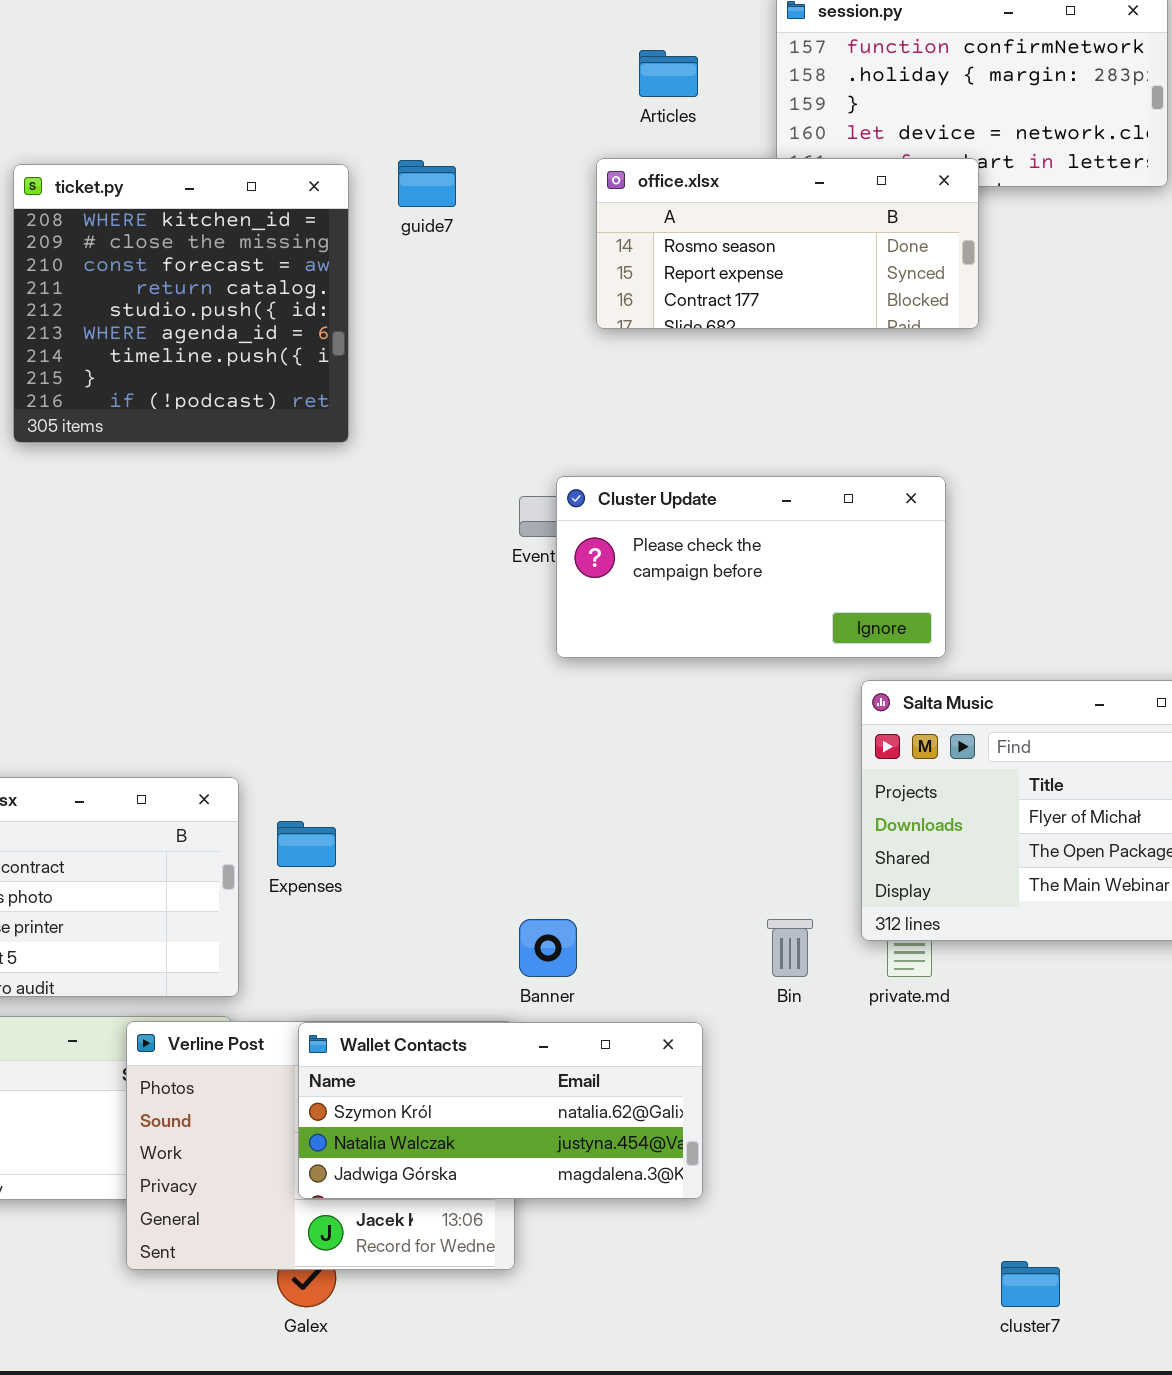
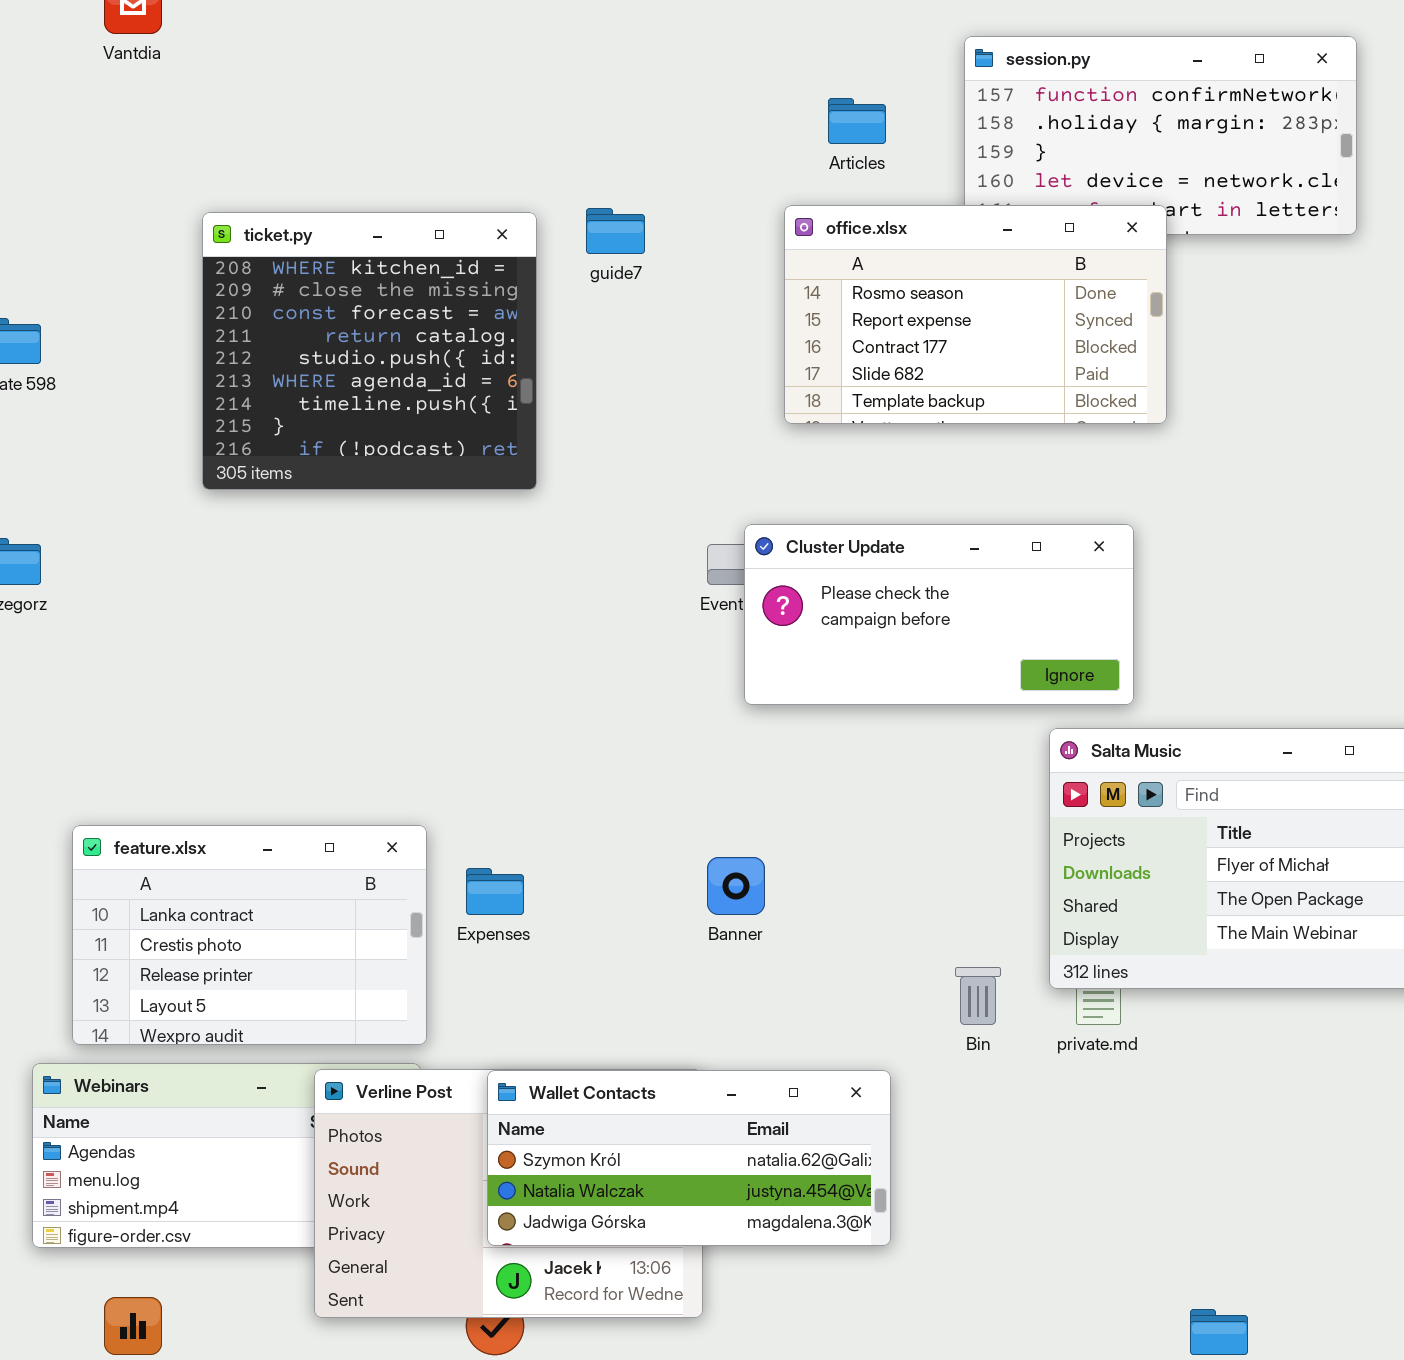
office.xlsx: [596,158,979,329] -> [784,205,1167,424], resized
Banner: [519,919,577,977] -> [707,857,765,915], moved

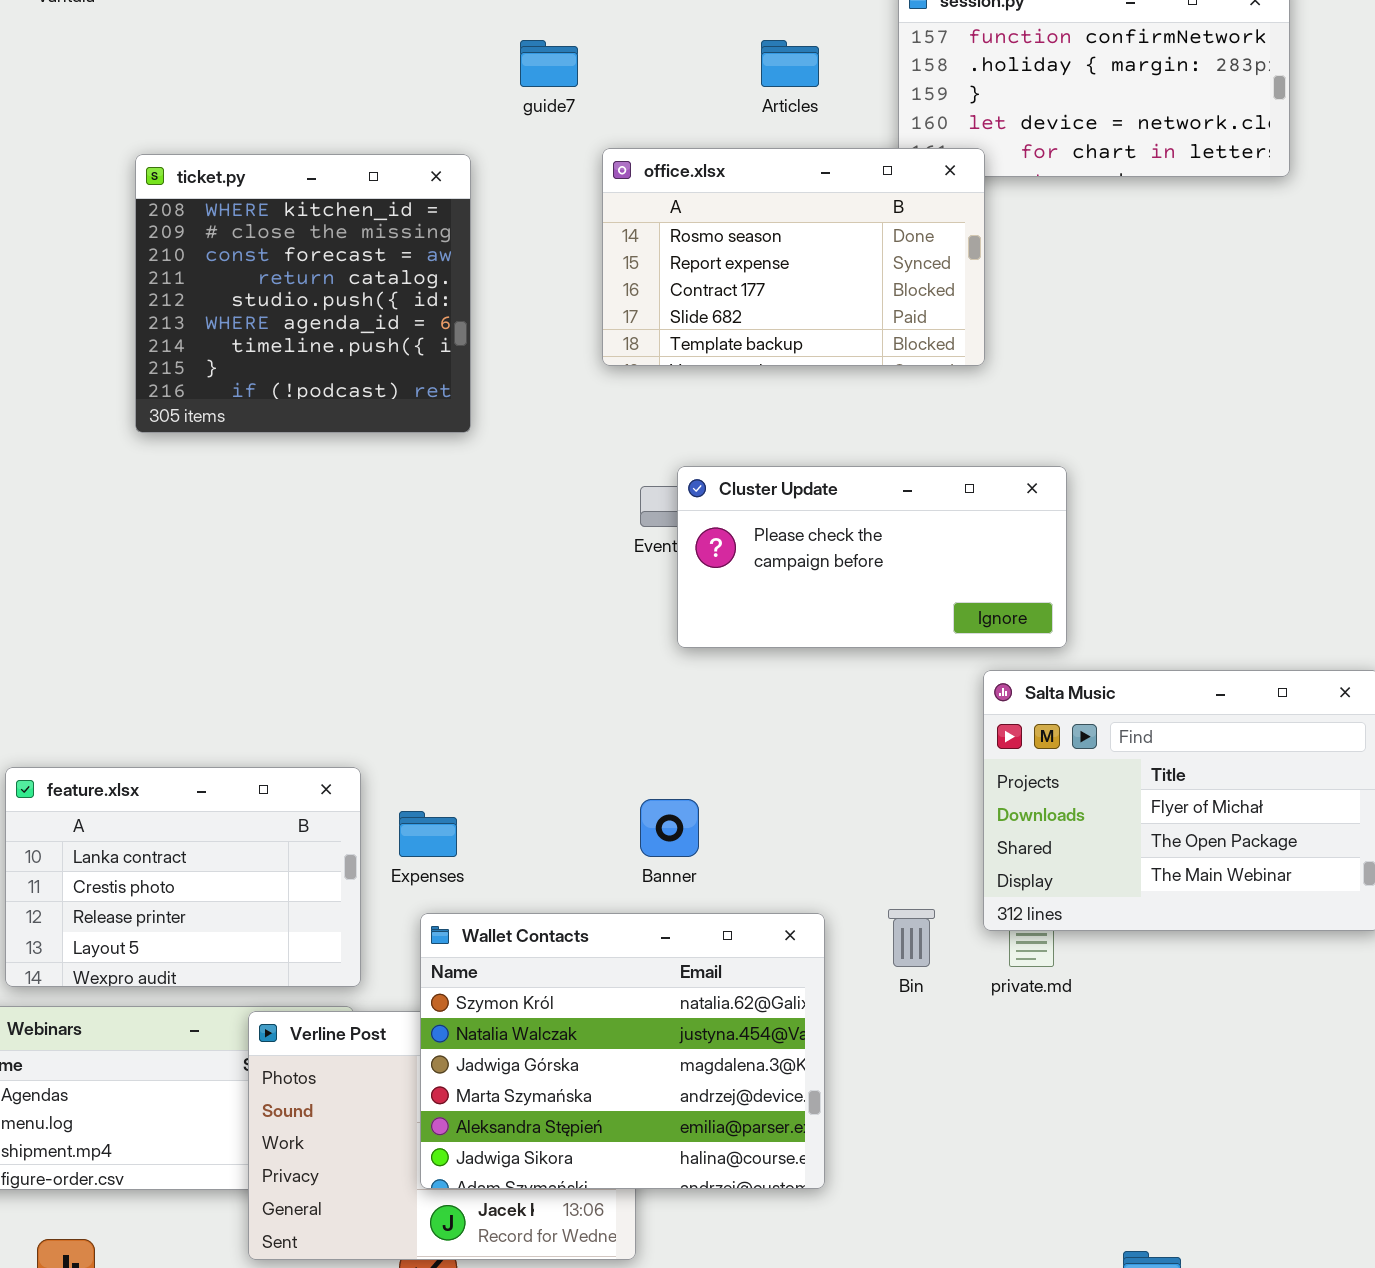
office.xlsx: [784,205,1167,424] -> [602,148,985,366], moved
guide7: [586,208,645,254] -> [520,40,578,87], moved
Wallet Contacts: [487,1070,891,1246] -> [420,913,825,1189], resized

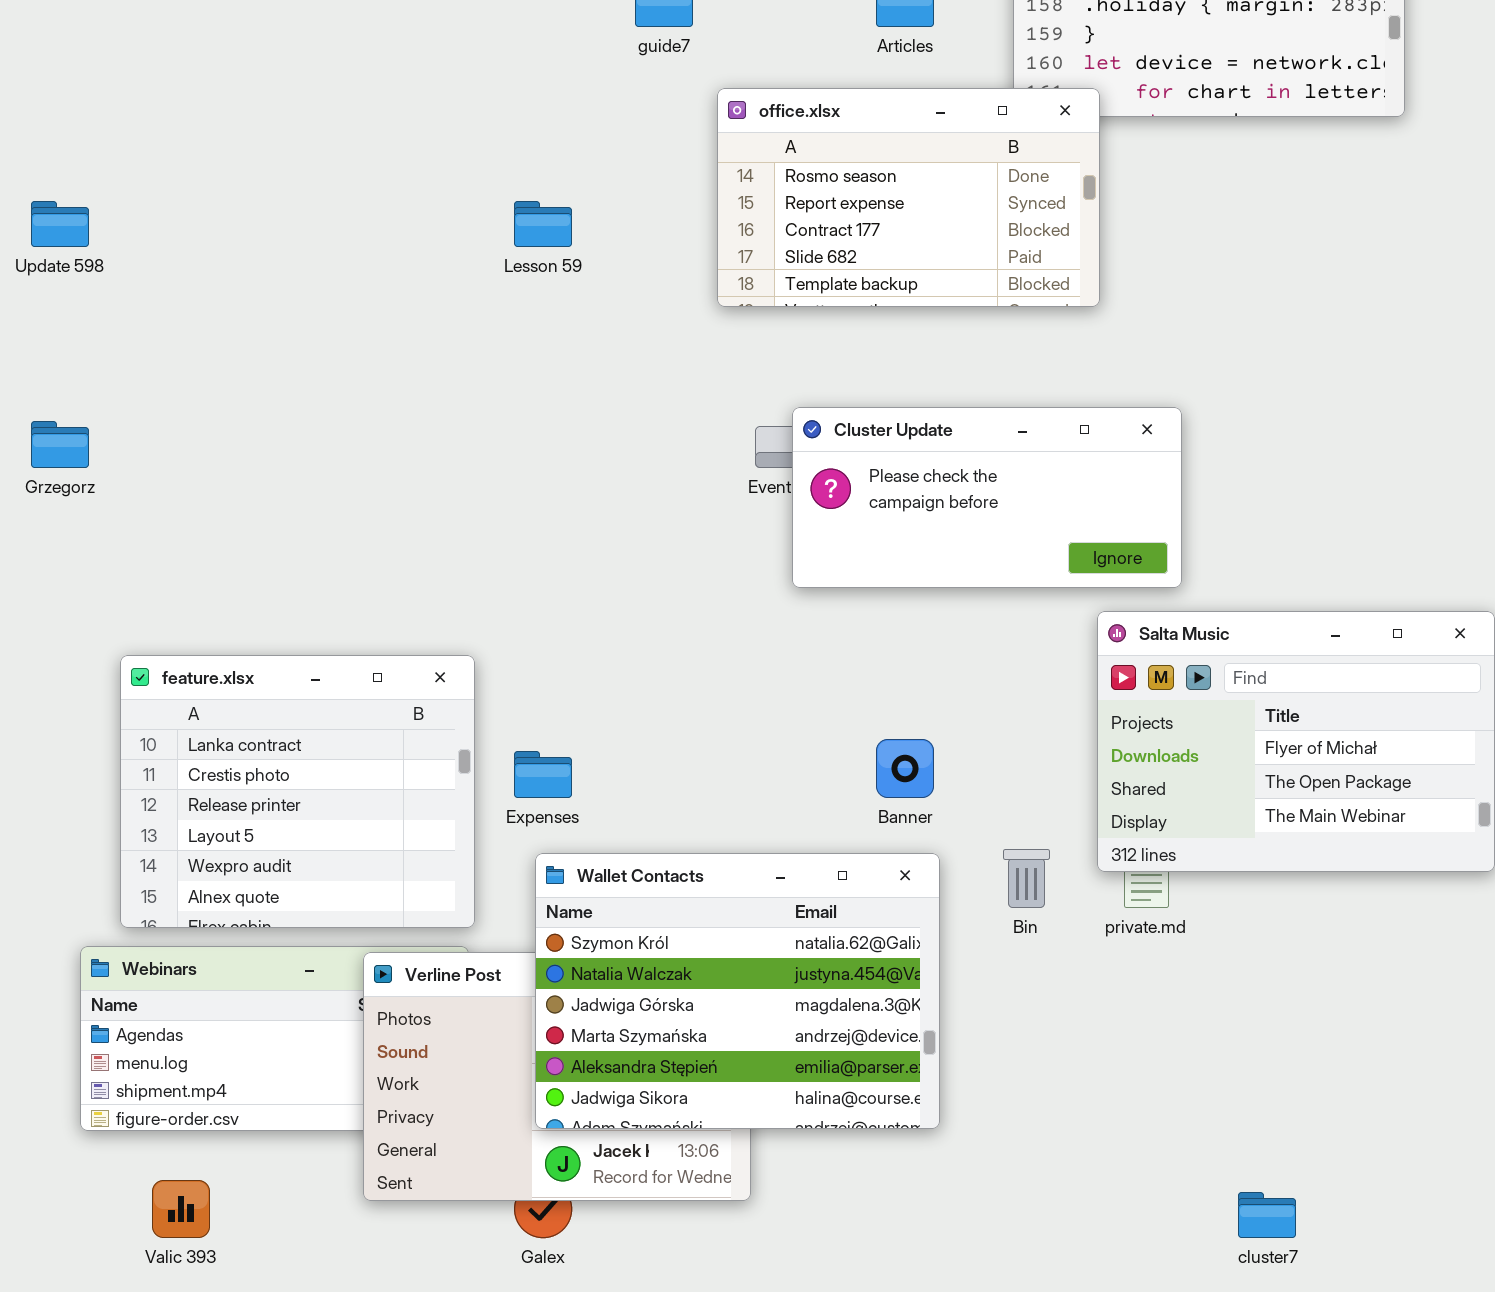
ticket.py: [135,154,471,433] -> none, closed
feature.xlsx: [5,767,361,987] -> [120,655,475,928], resized
Banner: [640,799,699,857] -> [876,739,934,798], moved

